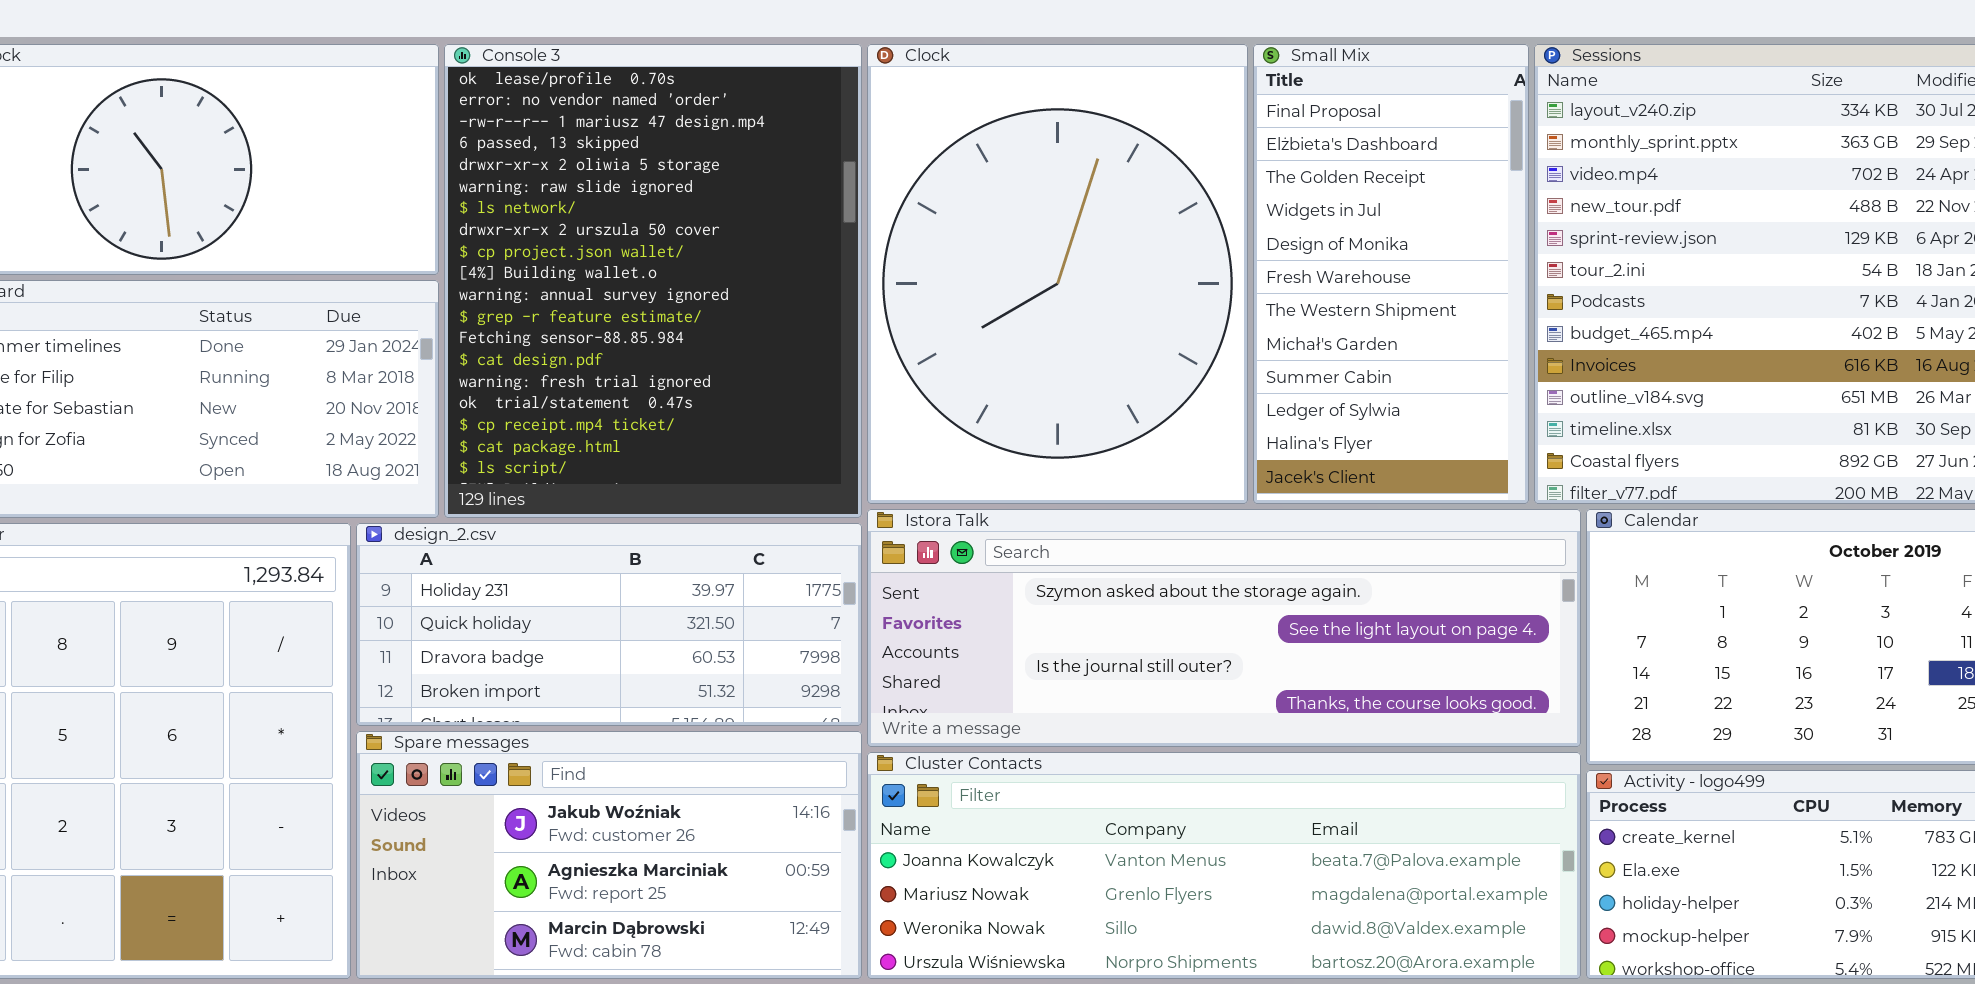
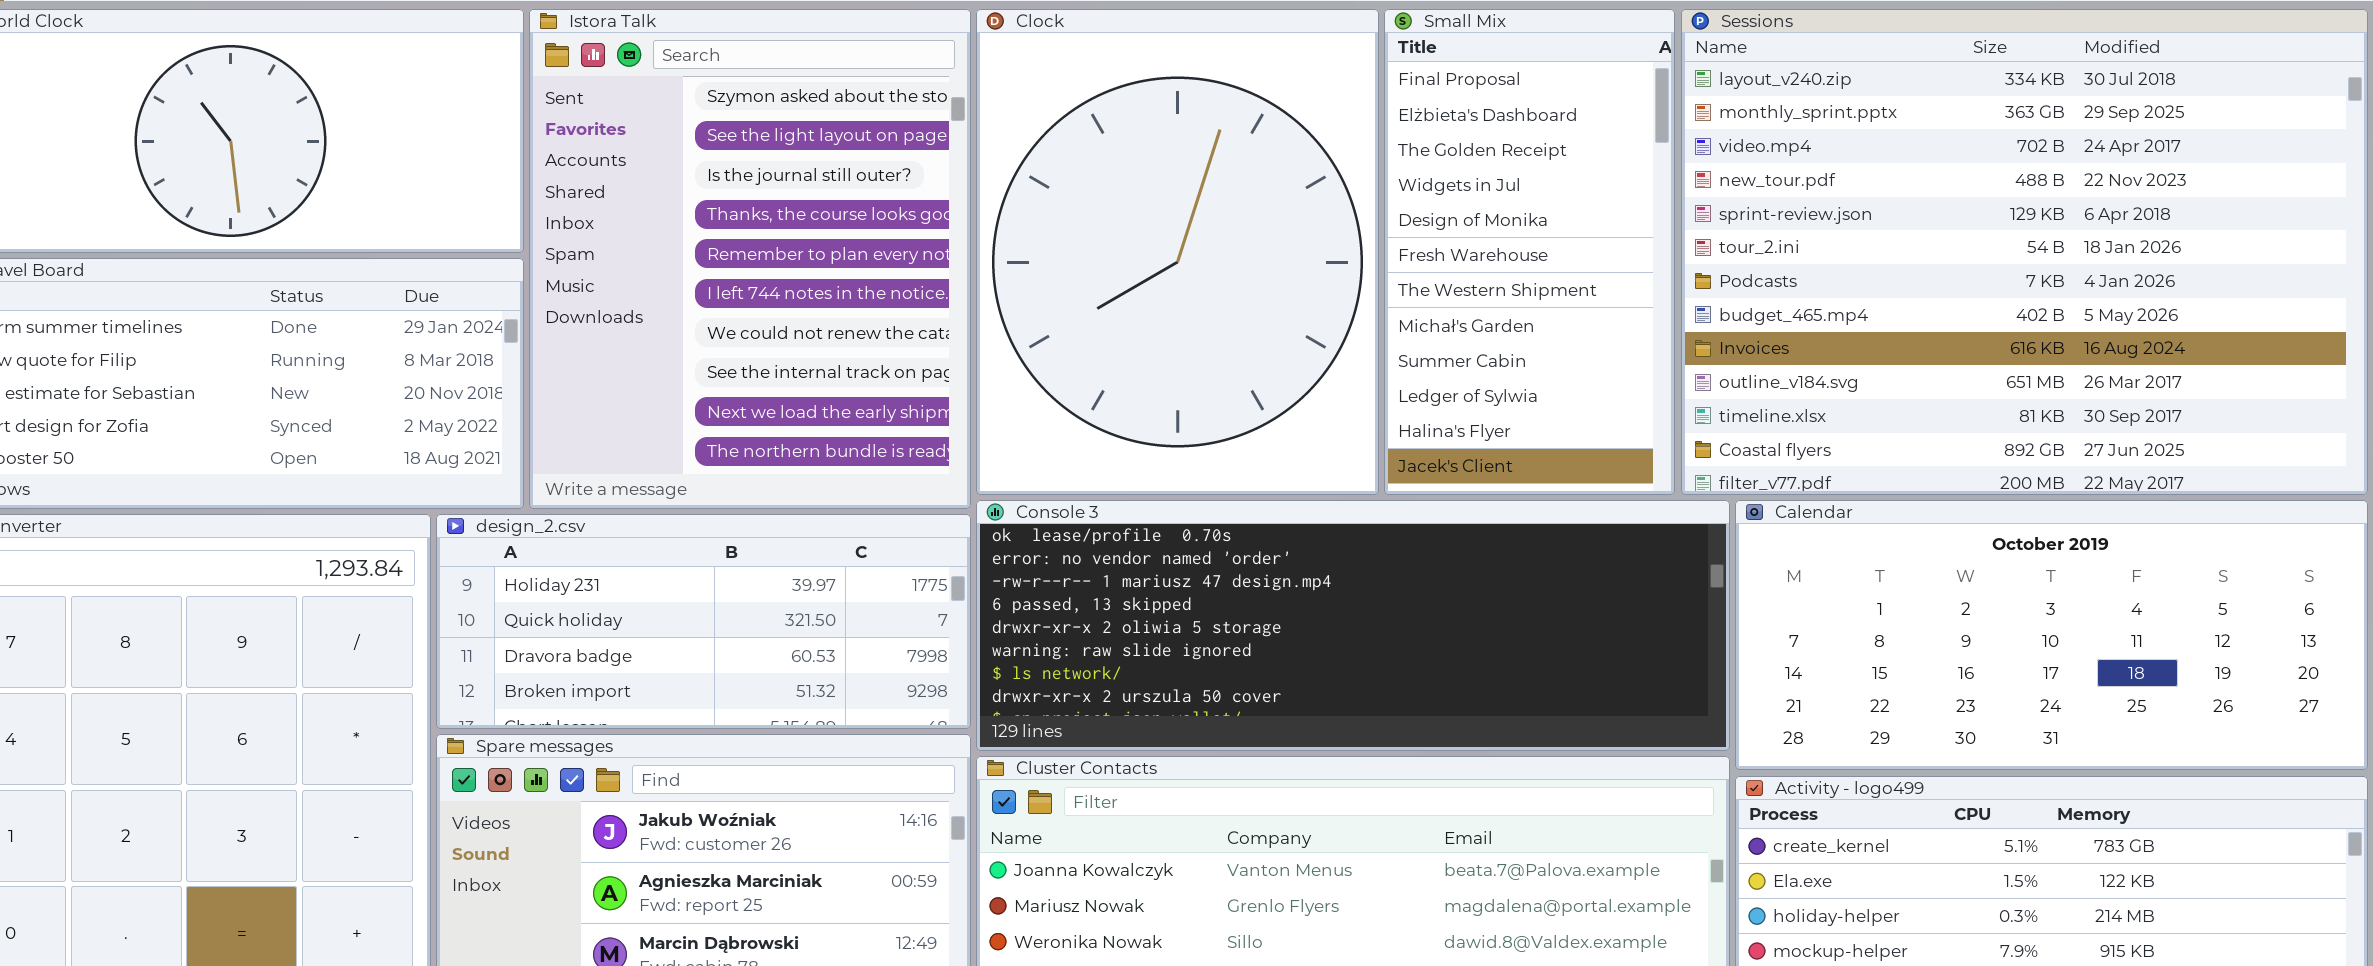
Console 3: [444,44,862,518] -> [976,500,1730,751], moved, resized
Istora Talk: [867,509,1581,747] -> [529,9,971,509], moved, resized

